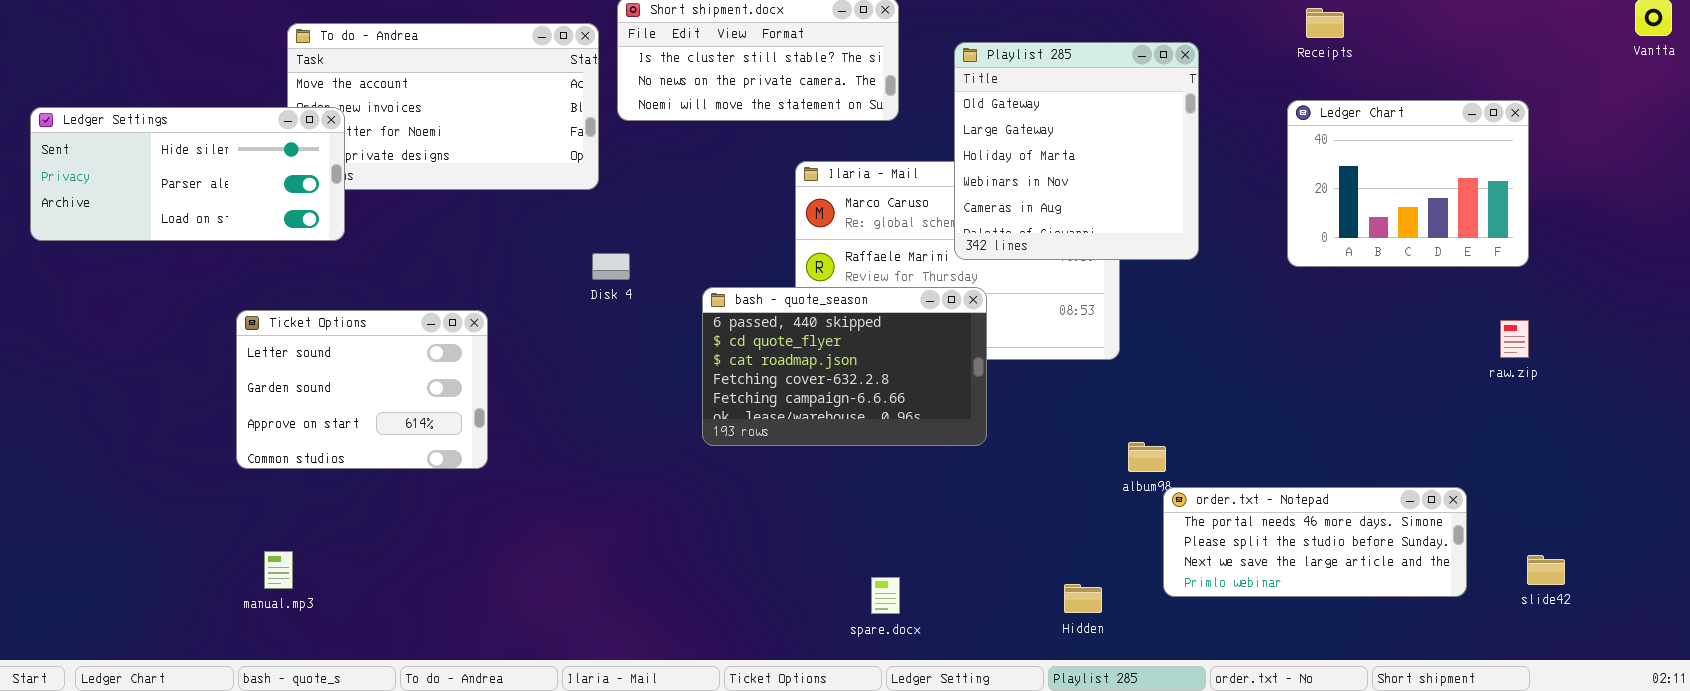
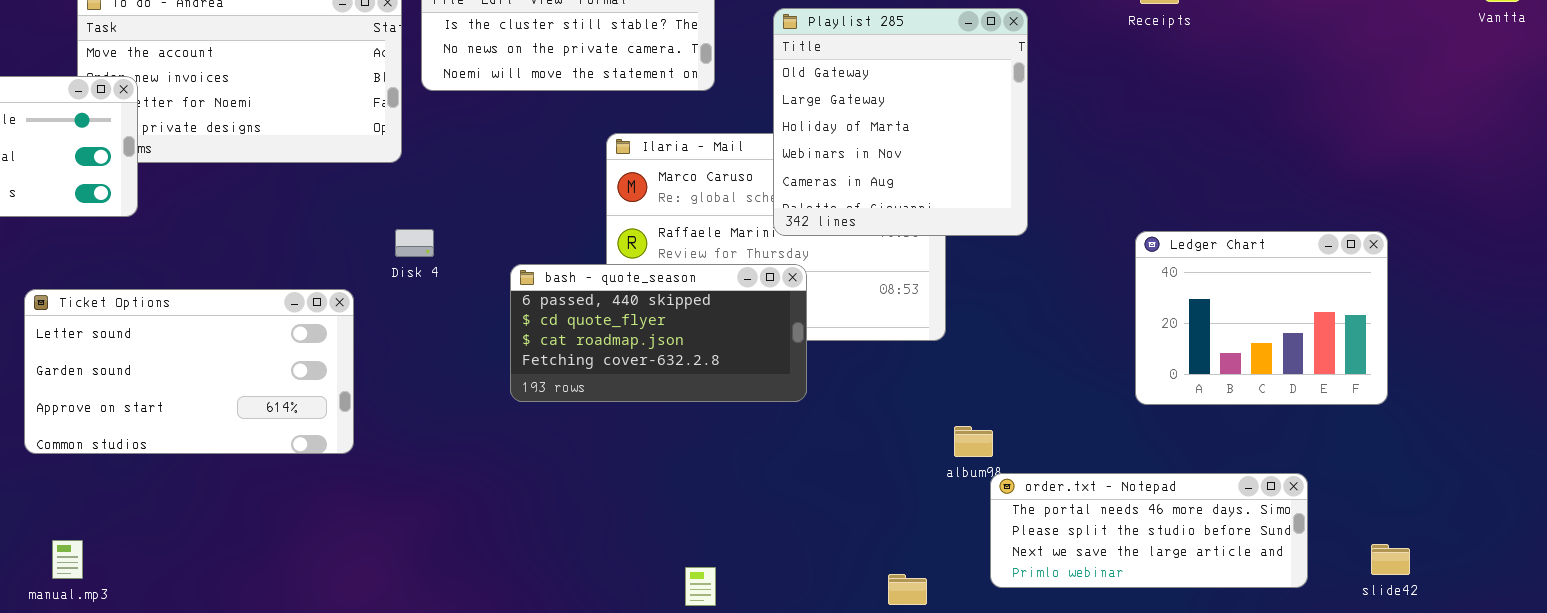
Ledger Chart: [1287,100,1529,267] -> [1135,231,1388,405], moved
bash - quote_season: [702,287,987,446] -> [510,264,807,402], resized
Ticket Options: [236,310,488,469] -> [24,289,354,454], resized

